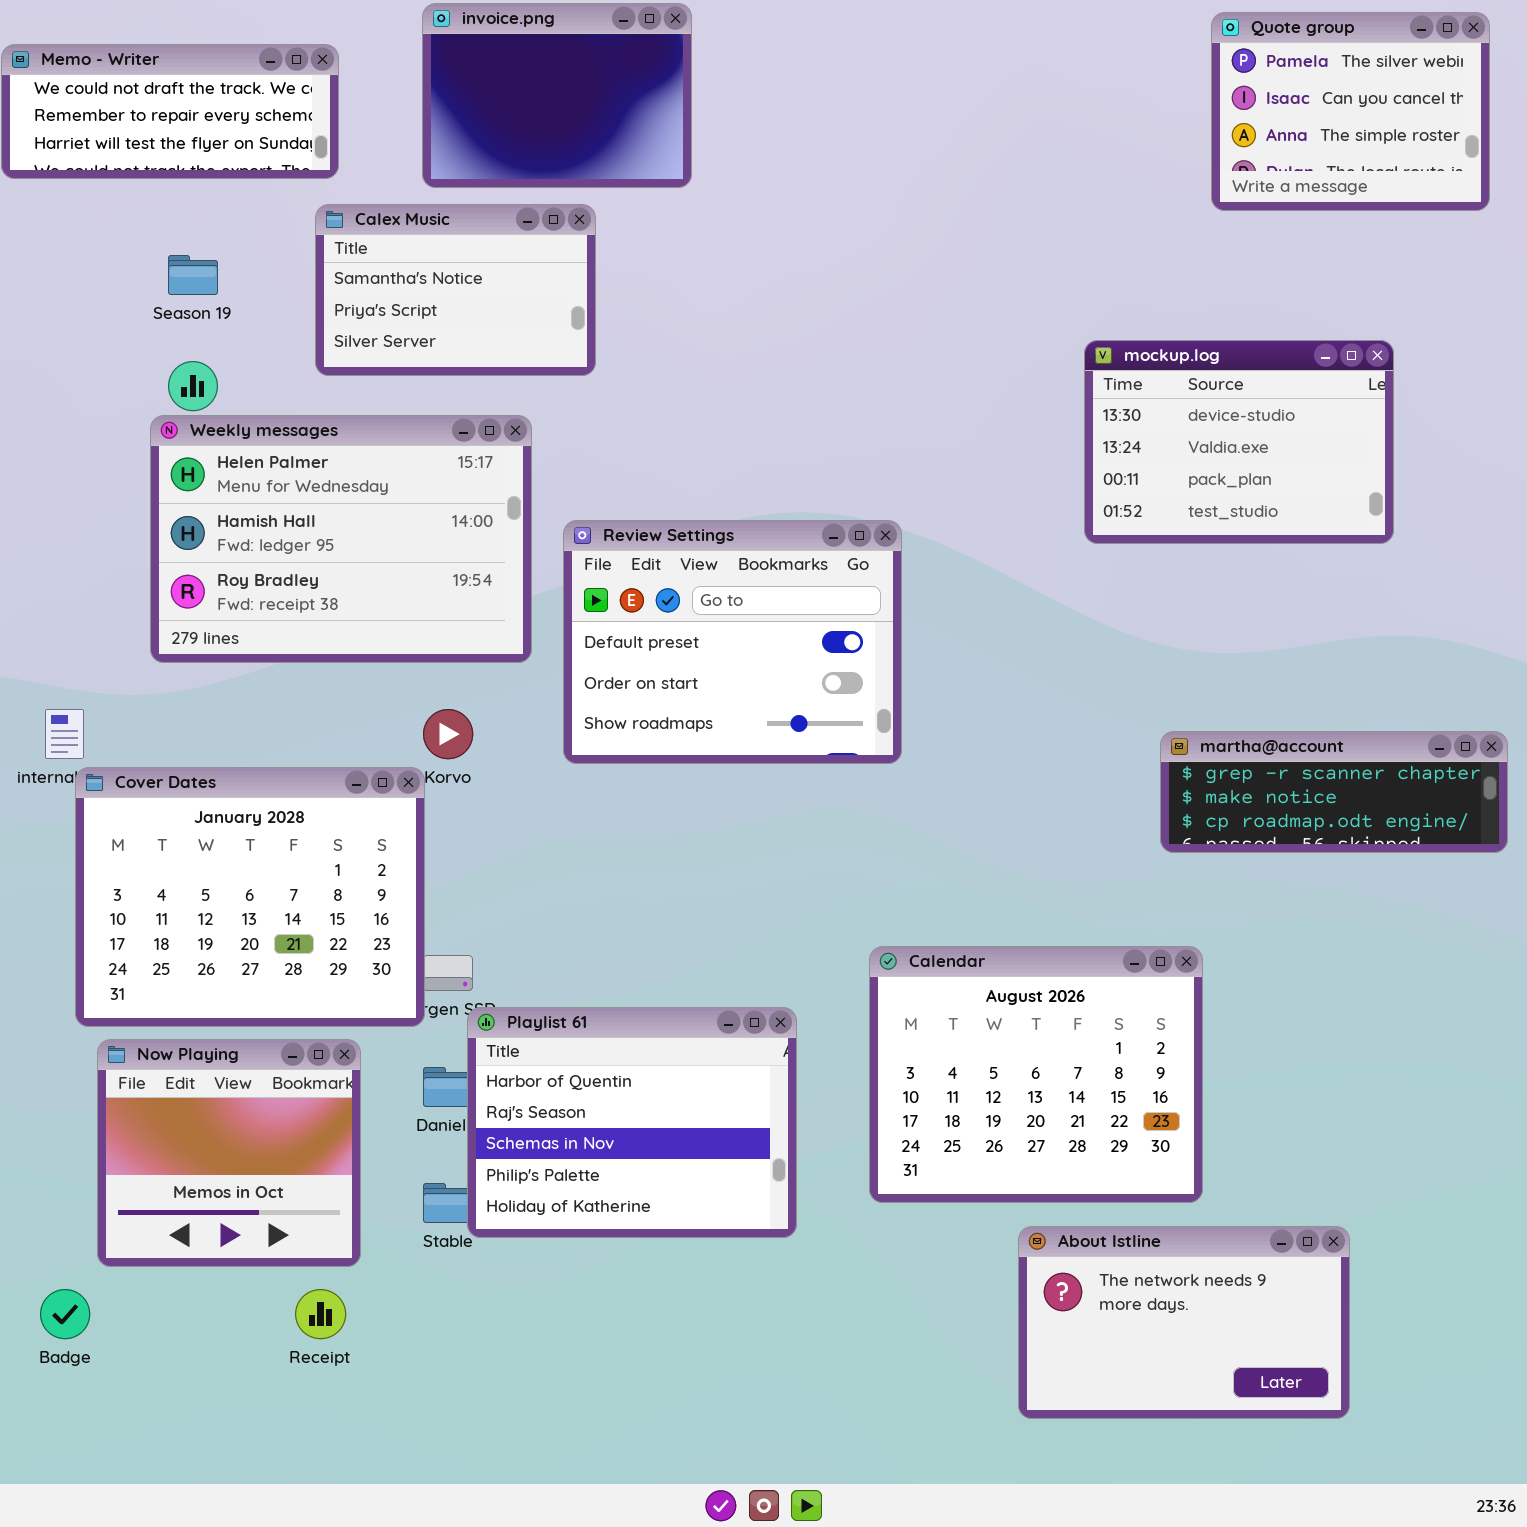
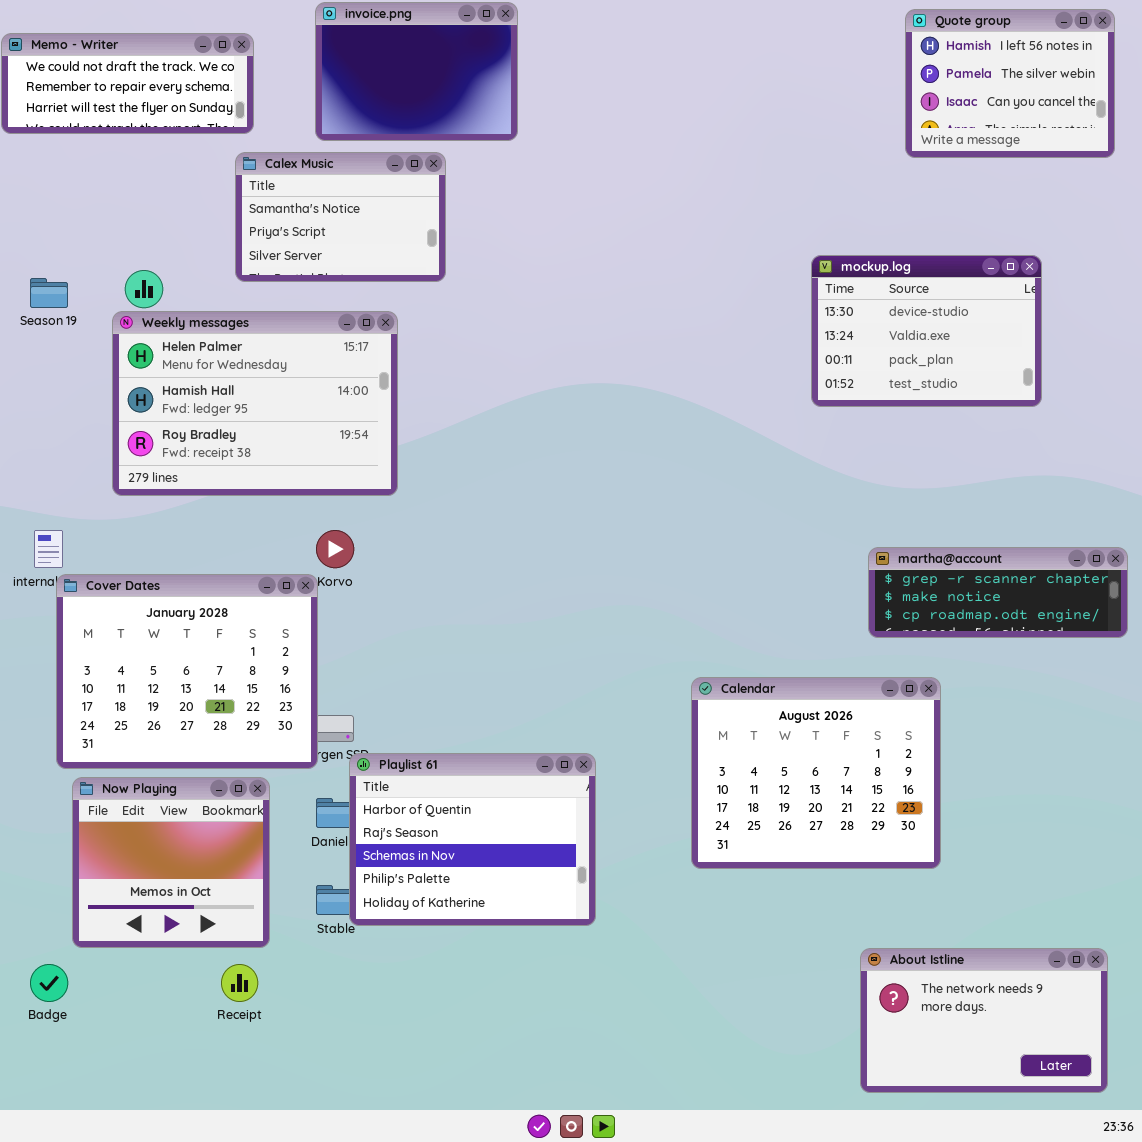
Quote group: [1211,12,1490,211] -> [905,9,1115,158], scrolled up 1 row
Season 19: [168,255,218,295] -> [30,278,68,308], moved
Review Settings: [563,520,902,764] -> none, closed
Calendar: [869,946,1203,1203] -> [691,677,941,869], moved
About Istline: [1018,1226,1350,1419] -> [860,948,1108,1093], moved

